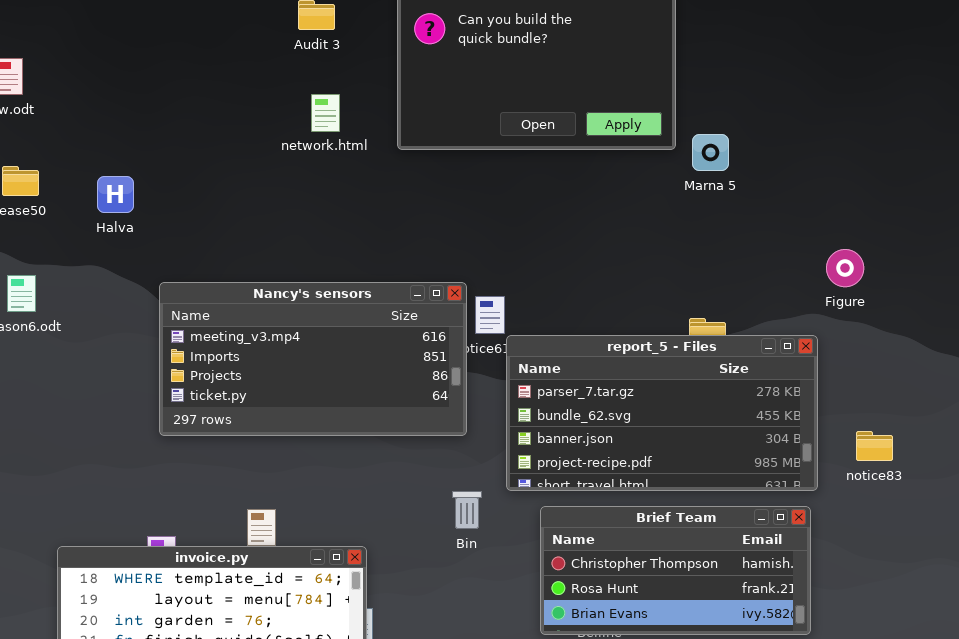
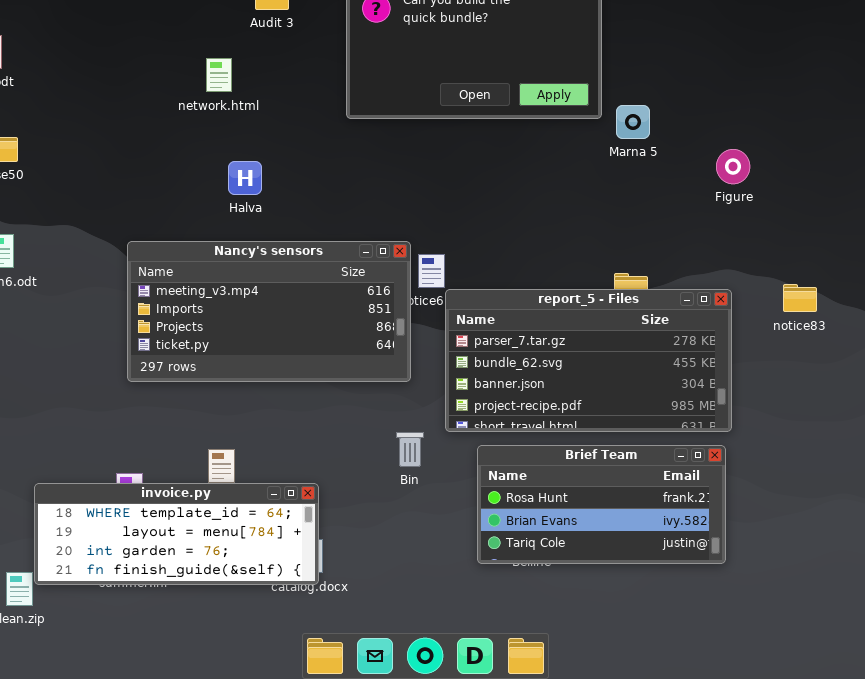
network.html: [311,94,340,132] -> [206,58,232,92], moved
Halva: [97,176,134,213] -> [228,161,262,195], moved
Figure: [826,249,864,287] -> [716,149,750,184], moved
notice83: [856,431,893,461] -> [783,284,817,312], moved
Brief Team: [540,506,811,635] -> [477,445,726,564], scrolled down 1 row

